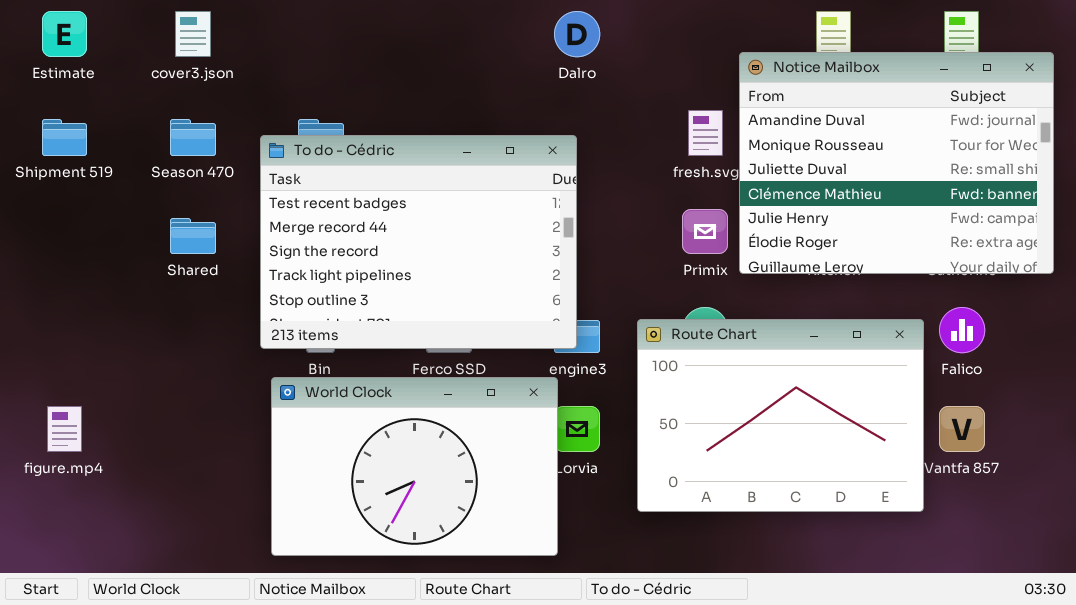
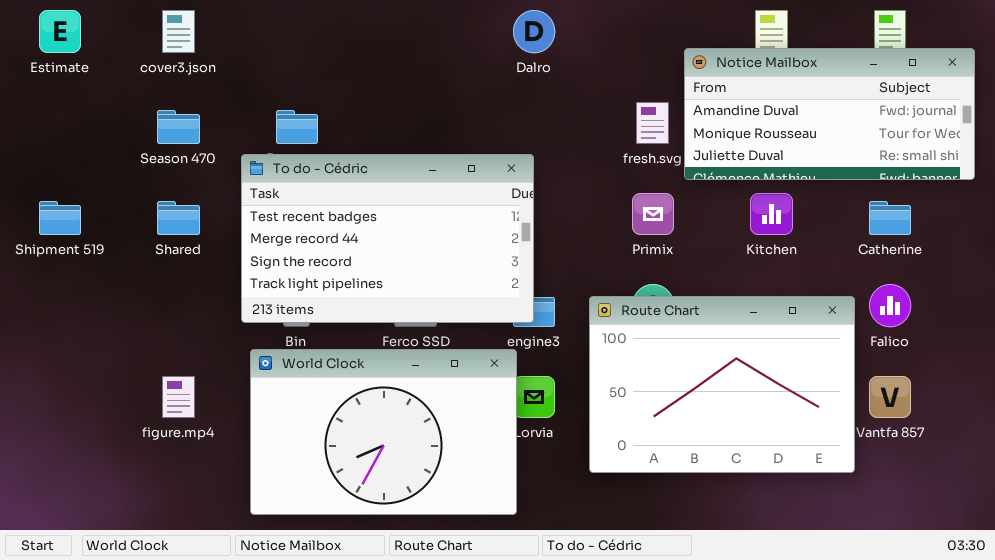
Notice Mailbox: [739,52,1054,274] -> [684,48,975,180], resized
Shipment 519: [42,119,87,156] -> [39,201,81,235], moved
To do - Cédric: [260,135,577,349] -> [241,154,534,323], resized
figure.mp4: [47,406,82,452] -> [162,376,195,418], moved

